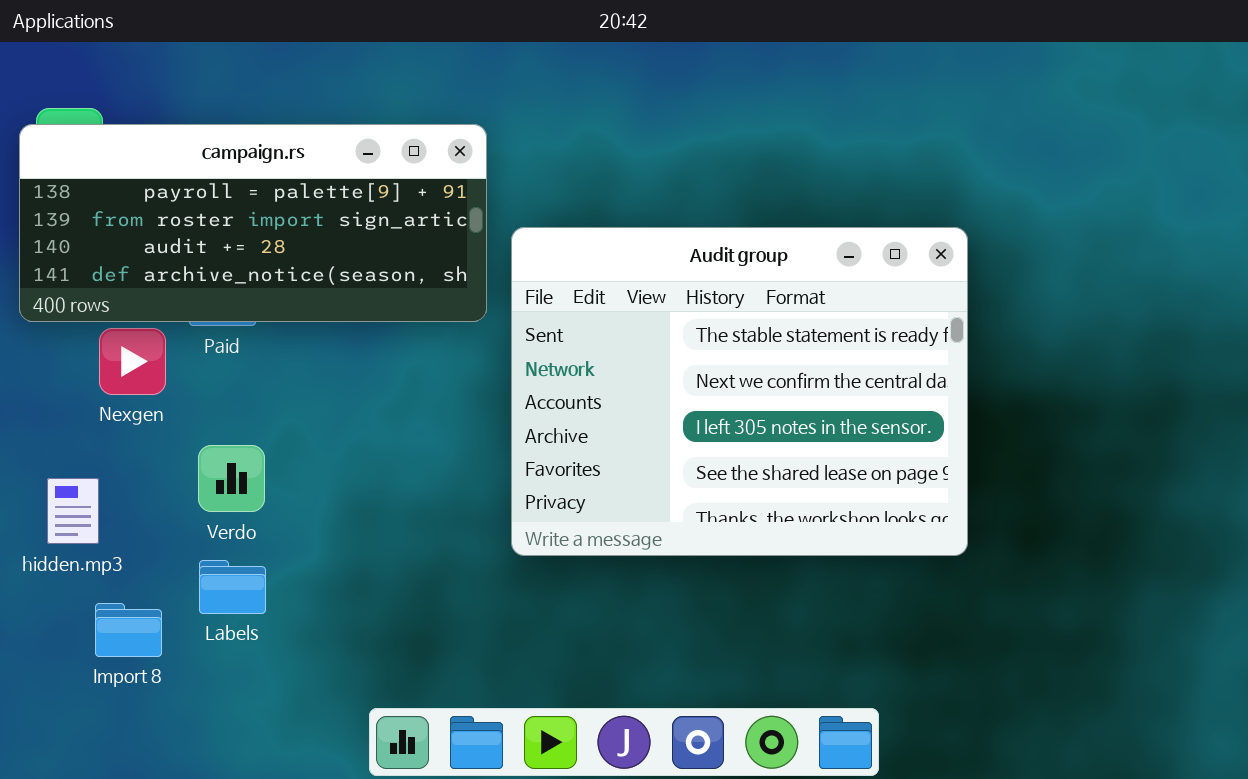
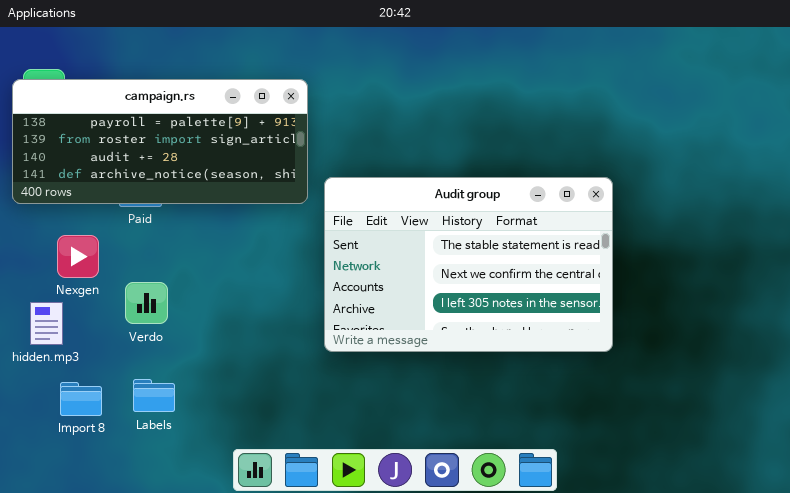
Audit group: [511,227,968,556] -> [324,177,613,352], resized
Nexgen: [99,328,166,395] -> [57,235,99,278], moved
Labels: [199,560,266,614] -> [133,379,175,412], moved

